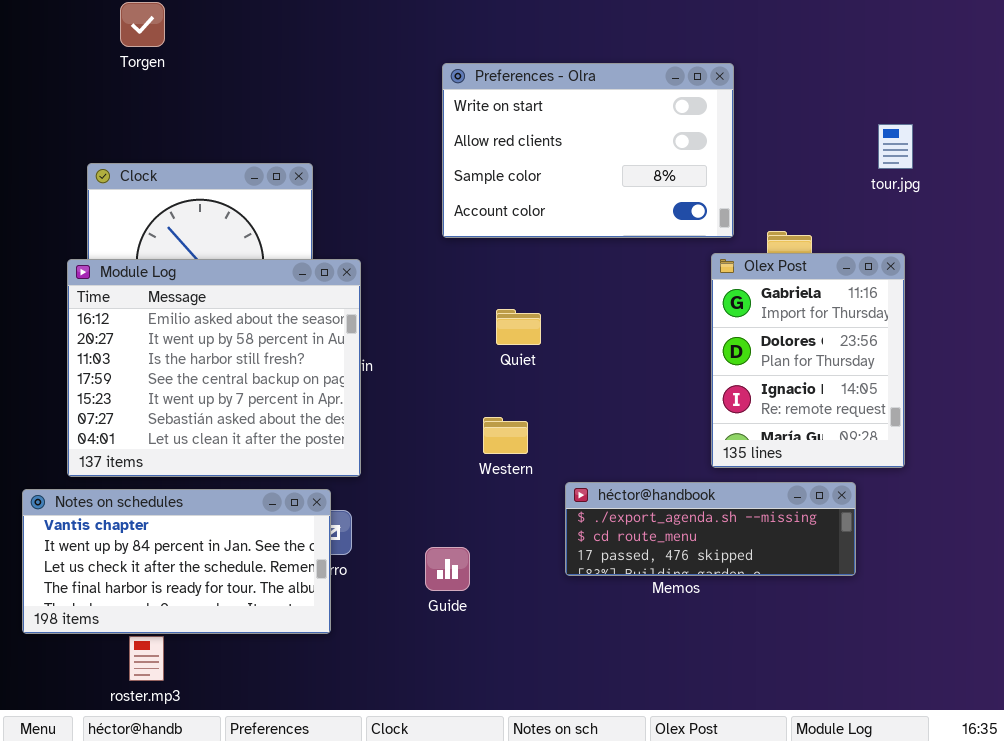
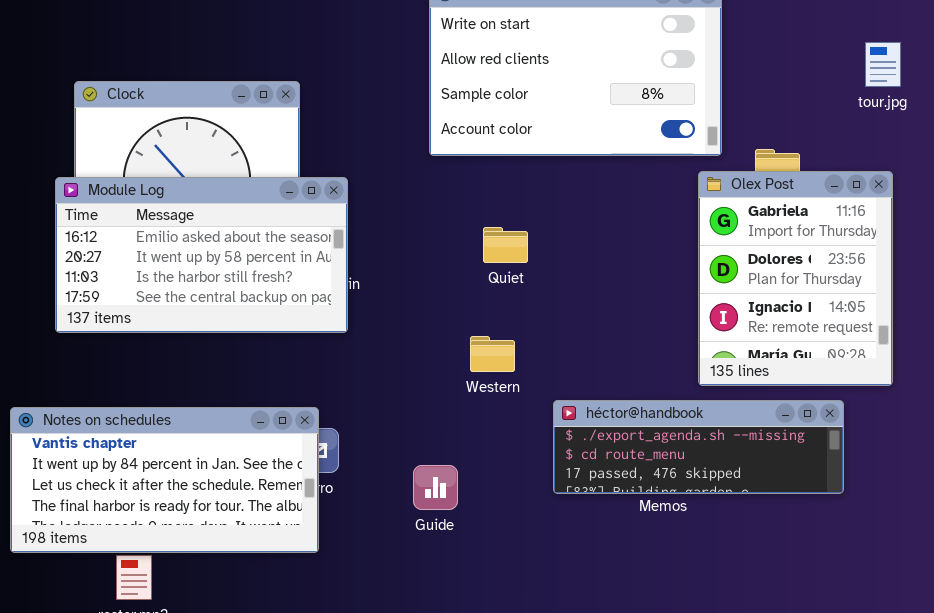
Module Log: [67,259,361,477] -> [55,177,348,333], resized

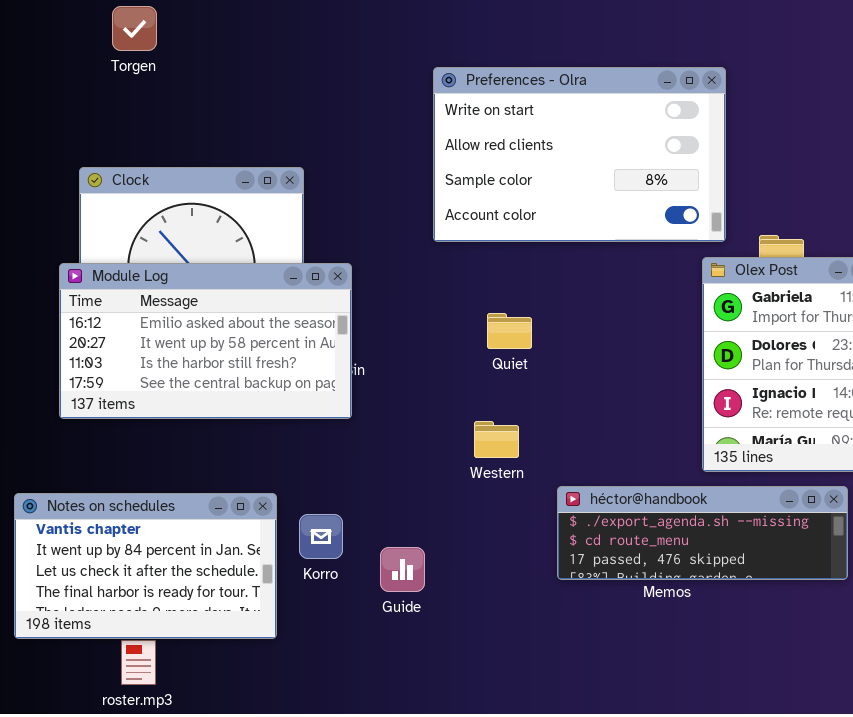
Notes on schedules: [10,407,319,553] -> [14,493,277,639], resized
Guide: [413,465,458,510] -> [380,547,425,592], moved

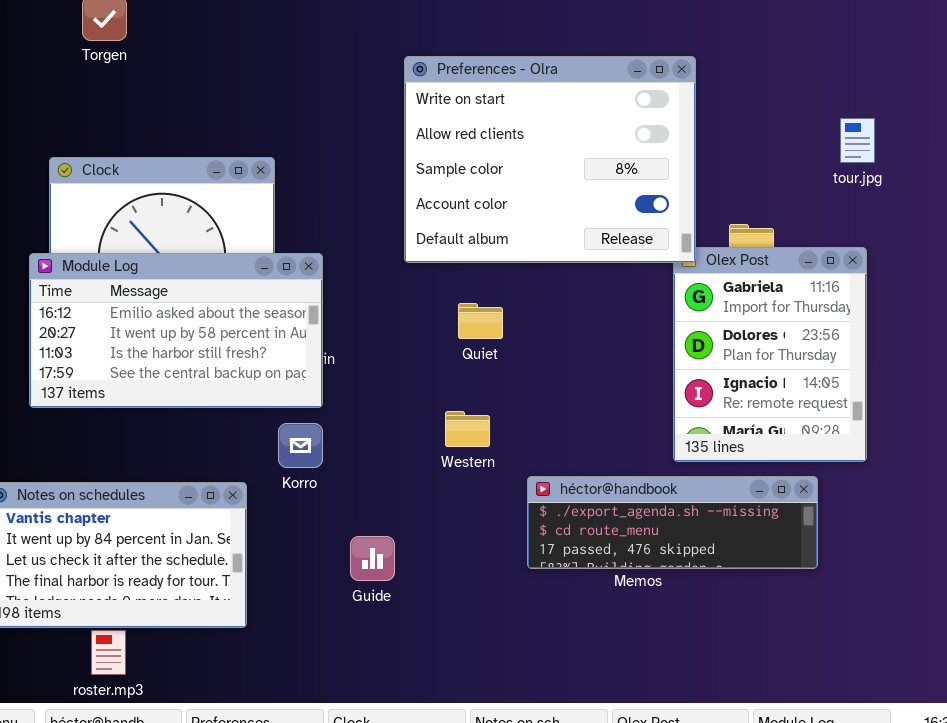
Preferences - Olra: [433,67,726,242] -> [404,56,696,263], resized
Korro: [299,514,343,559] -> [278,423,323,468], moved

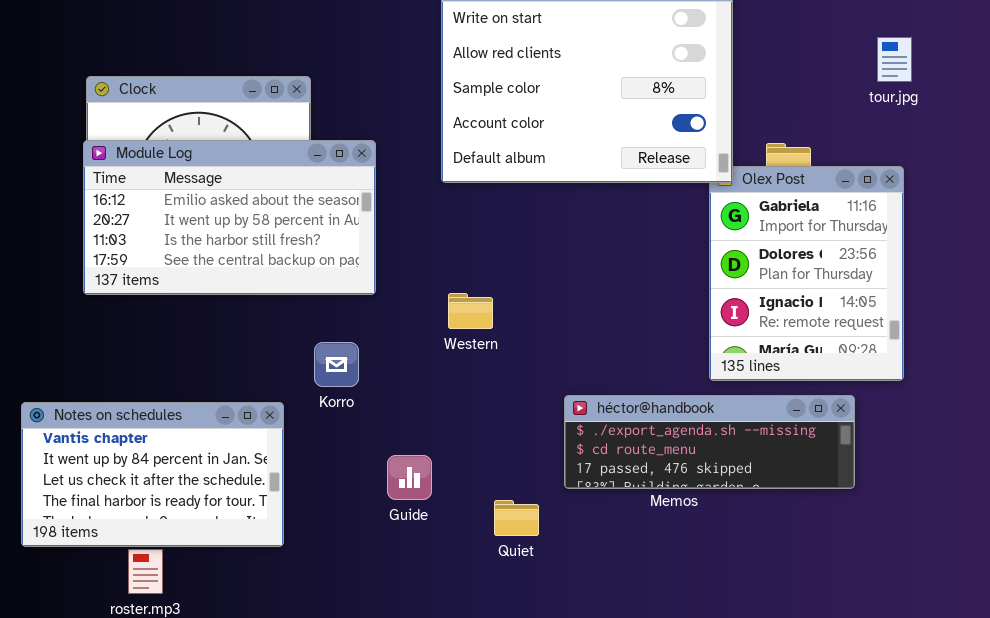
Module Log: [29,253,323,408] -> [83,140,376,295], moved
Quiet: [458,303,503,339] -> [494,500,539,536], moved
Western: [445,411,490,447] -> [448,293,493,329], moved

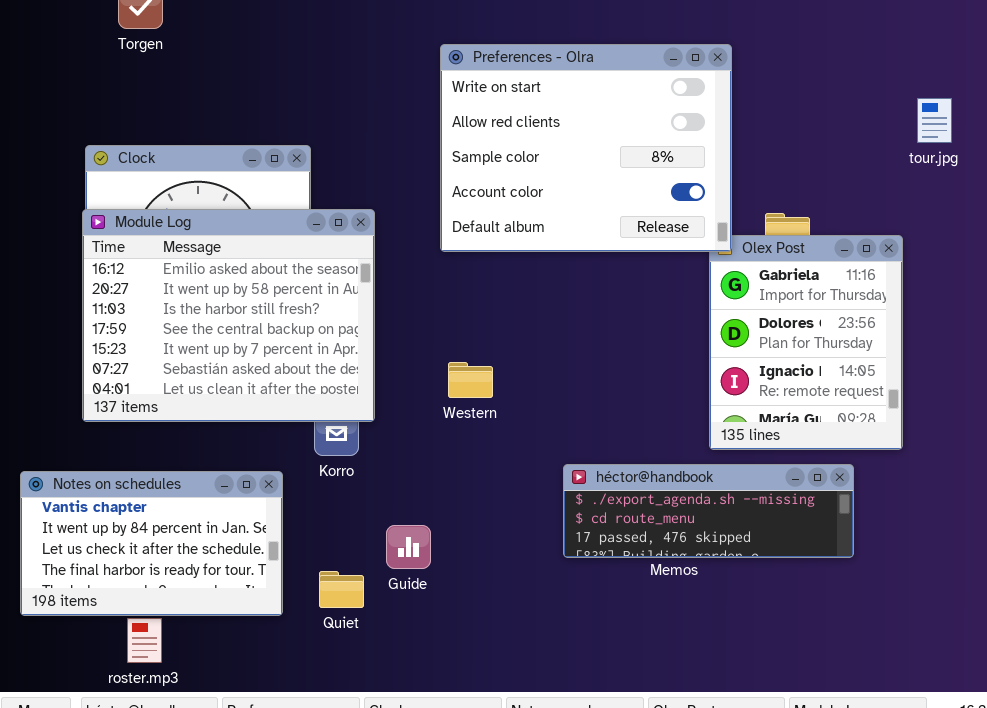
tour.jpg: [877,37,912,82] -> [917,98,952,143], moved
Module Log: [83,140,376,295] -> [82,209,375,422], resized
Quiet: [494,500,539,536] -> [319,571,364,608], moved

